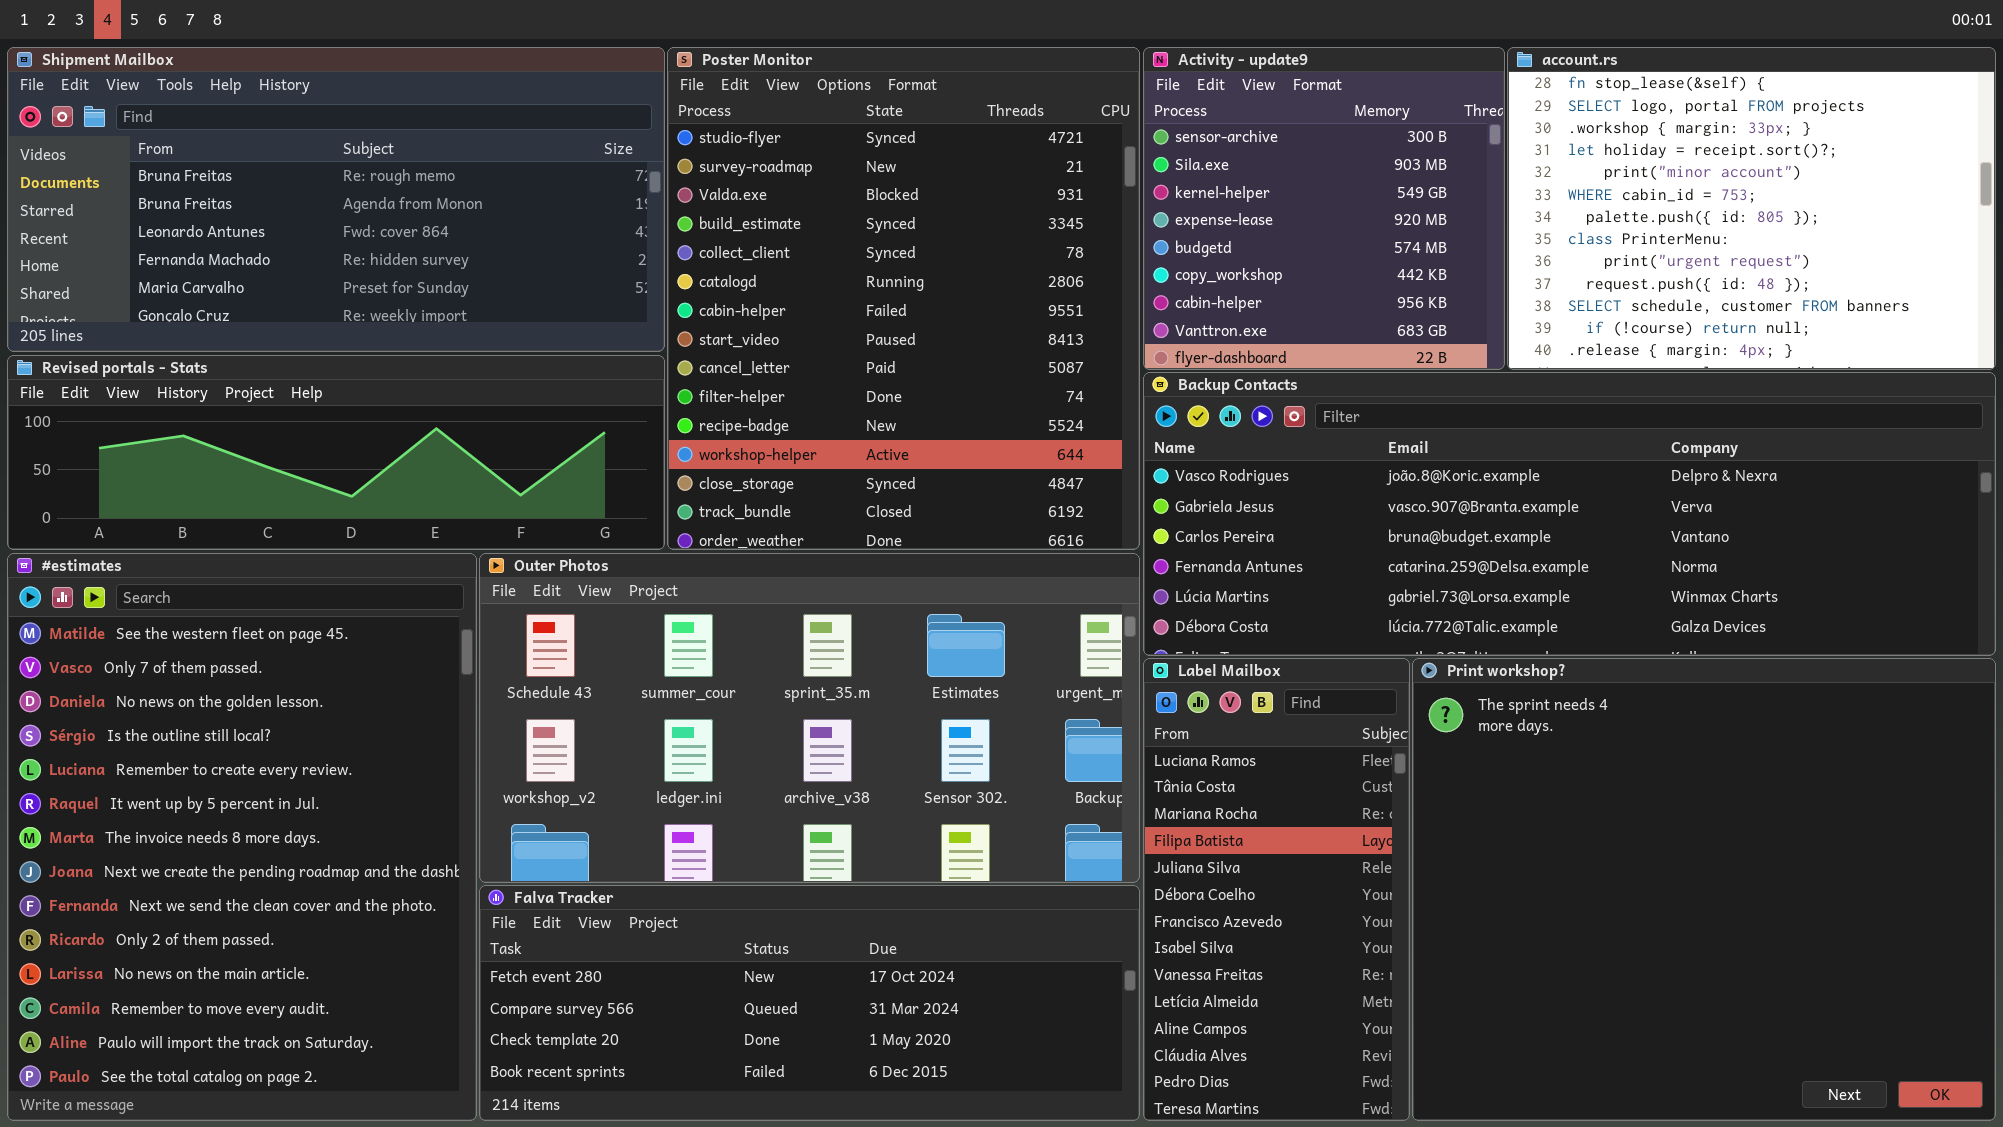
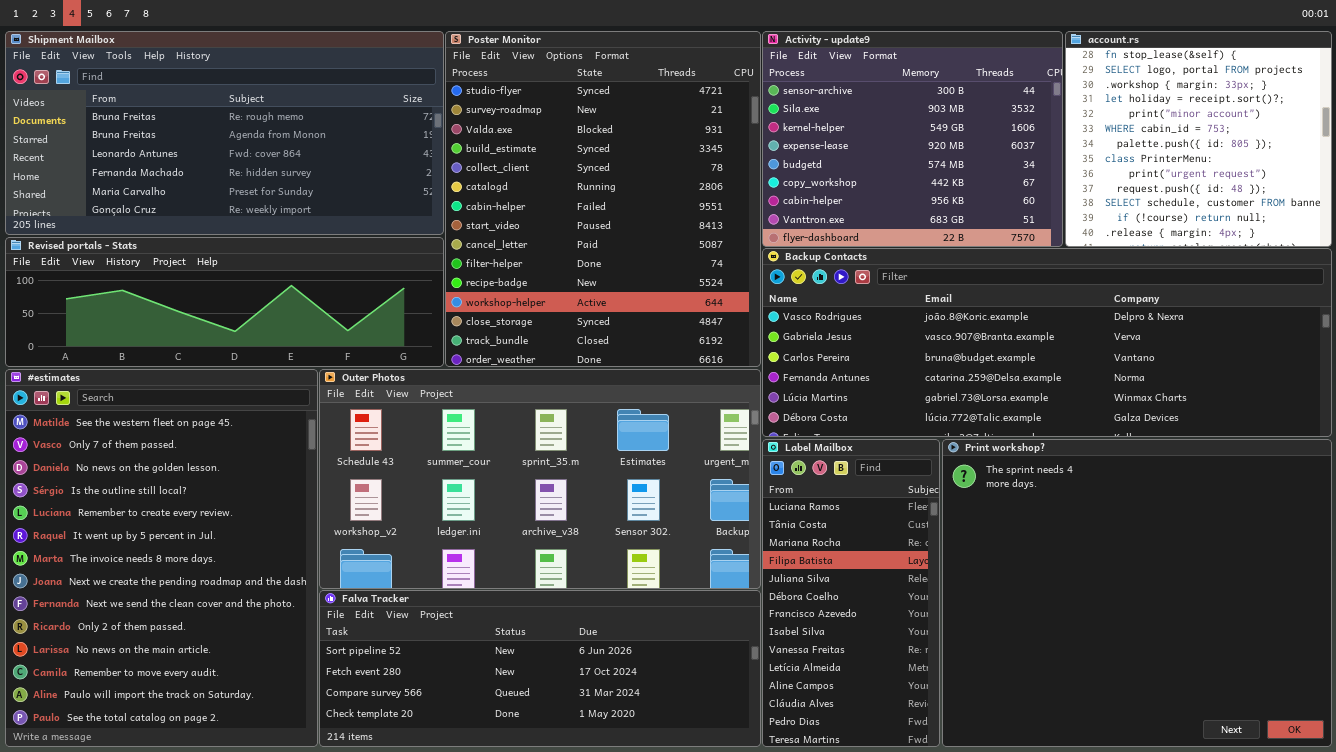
Activity - update9: [1143,47,1505,370] -> [762,31,1063,247], resized
account.rs: [1507,47,1996,370] -> [1065,31,1332,247], resized
Falva Tracker: [479,885,1140,1121] -> [319,590,761,747], scrolled up 1 row

